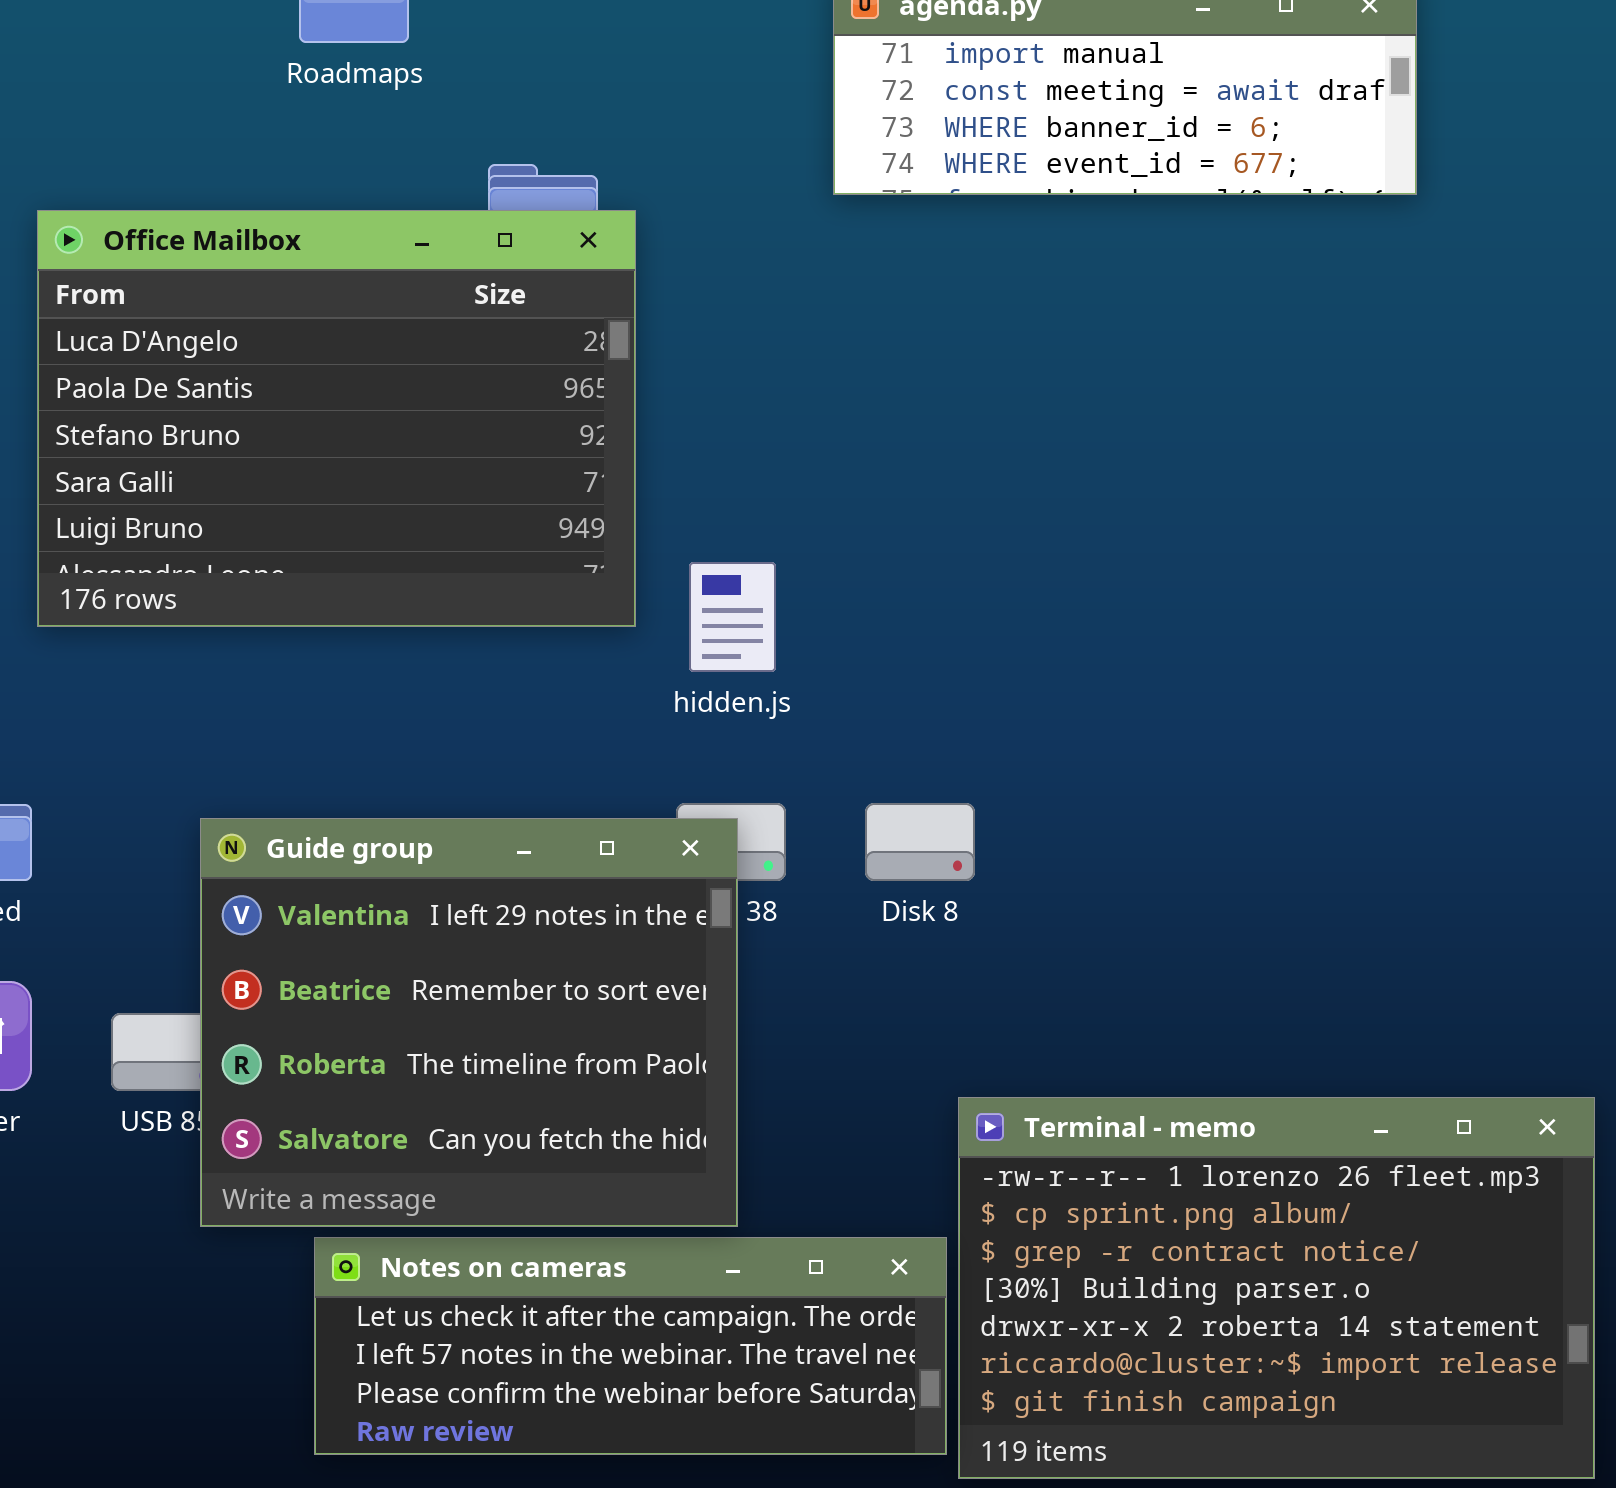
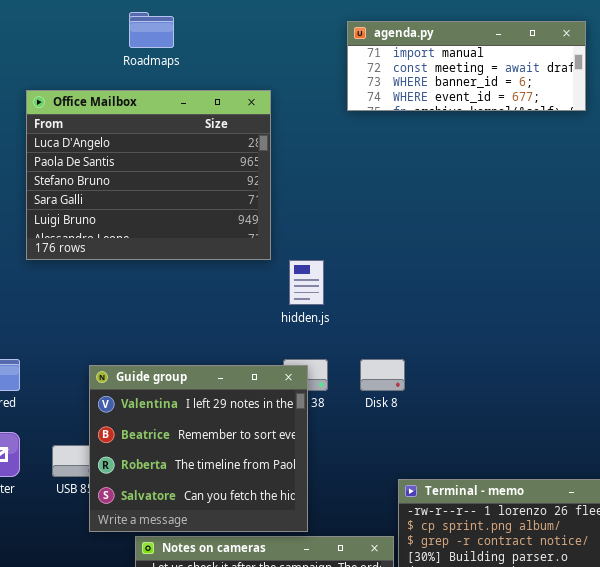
Office Mailbox: [37,210,636,627] -> [26,90,271,260], moved

